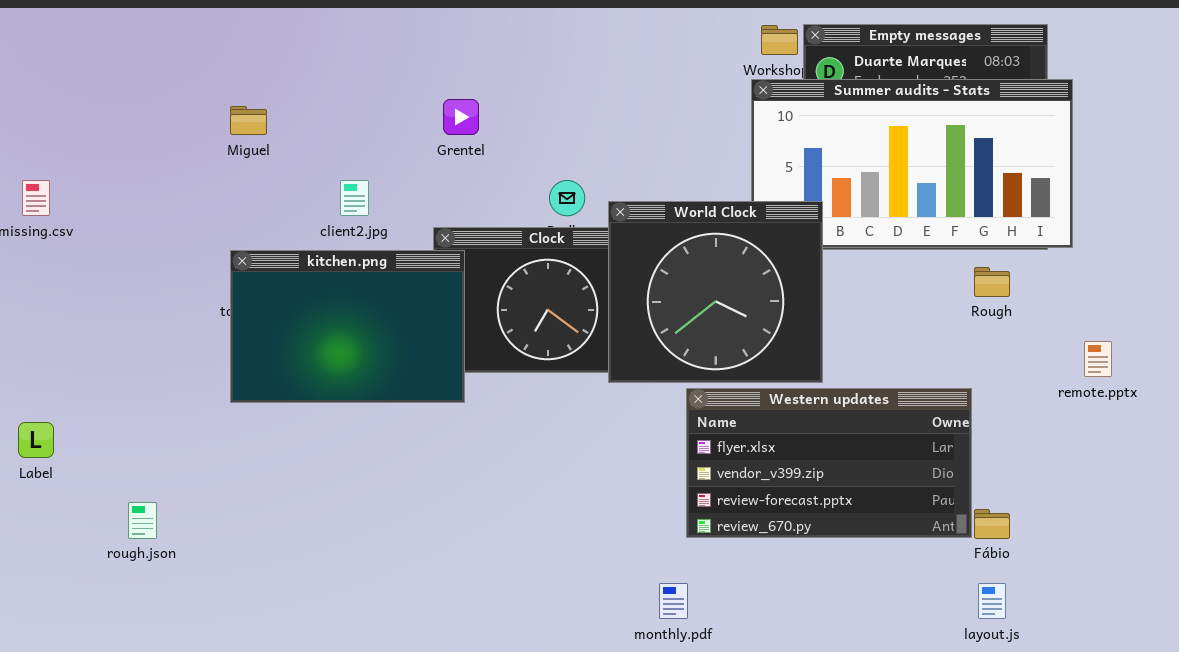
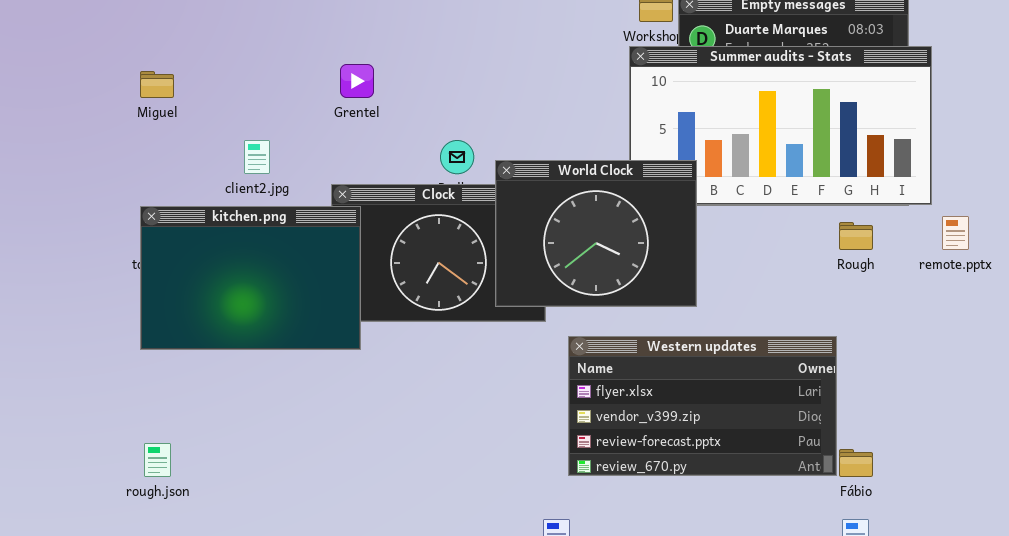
World Clock: [608,201,823,383] -> [495,160,697,307], resized
remote.pptx: [1084,341,1112,377] -> [942,216,969,250], moved
rough.json: [128,502,157,539] -> [144,443,171,477], moved

